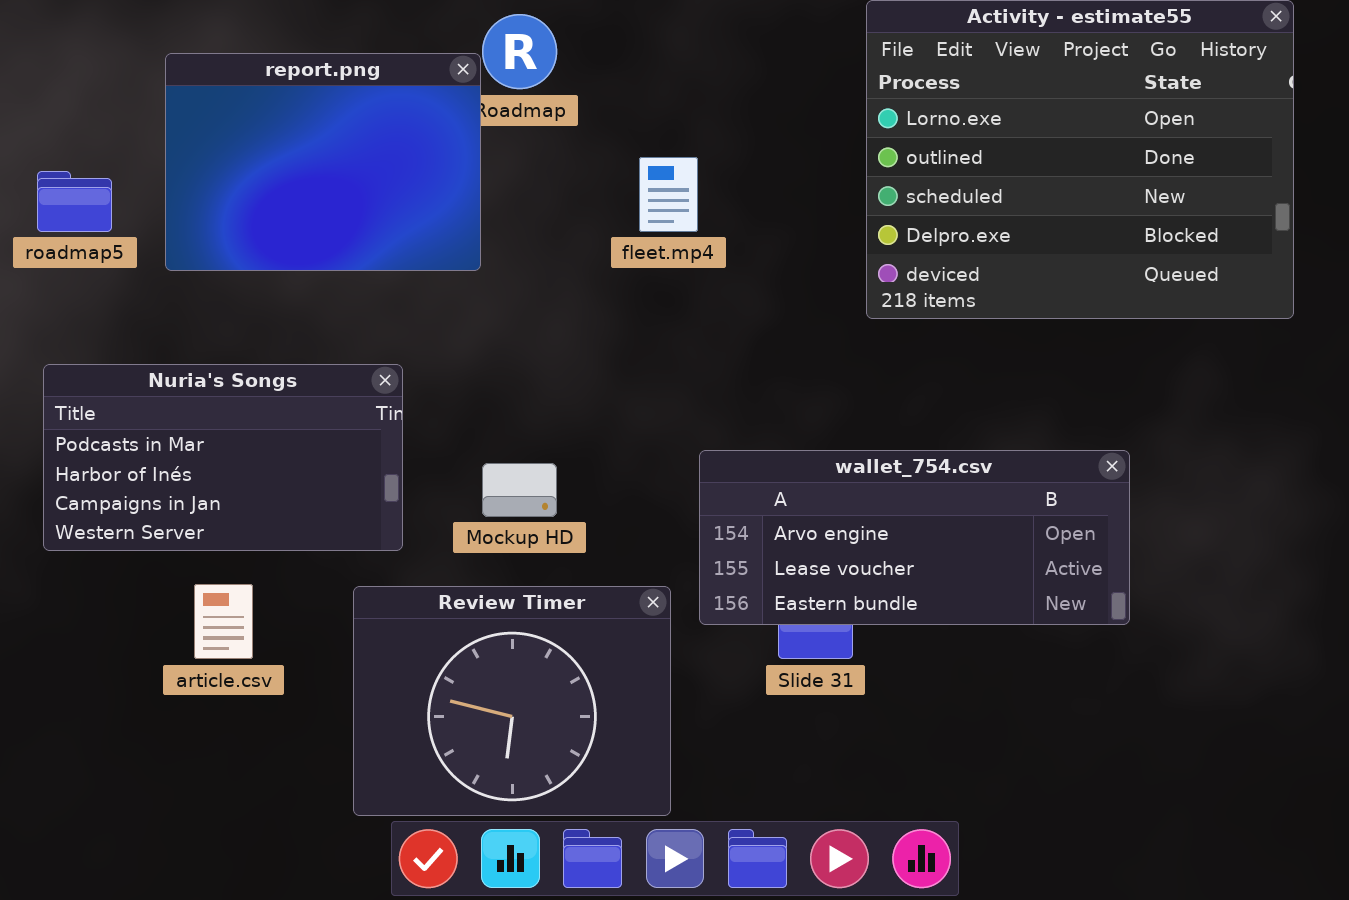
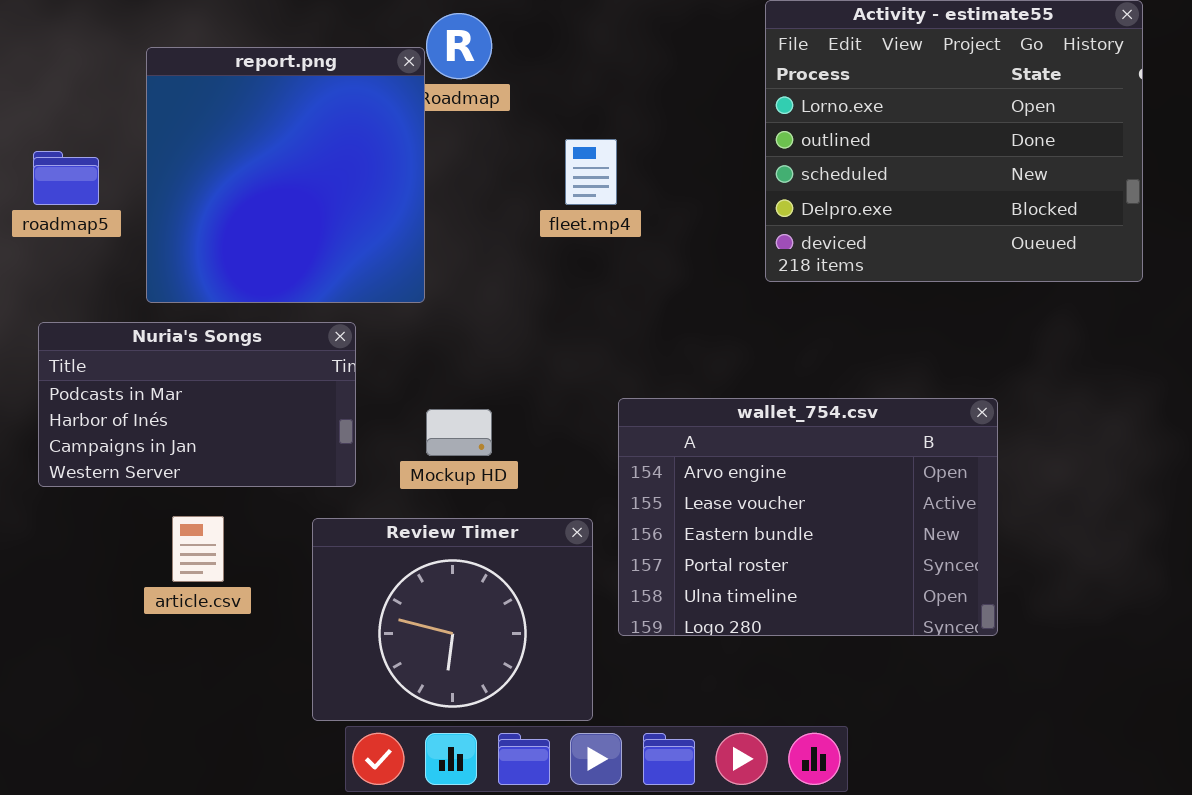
report.png: [165,53,481,271] -> [146,47,425,303], resized
wallet_754.csv: [699,450,1130,625] -> [618,398,998,636], resized

